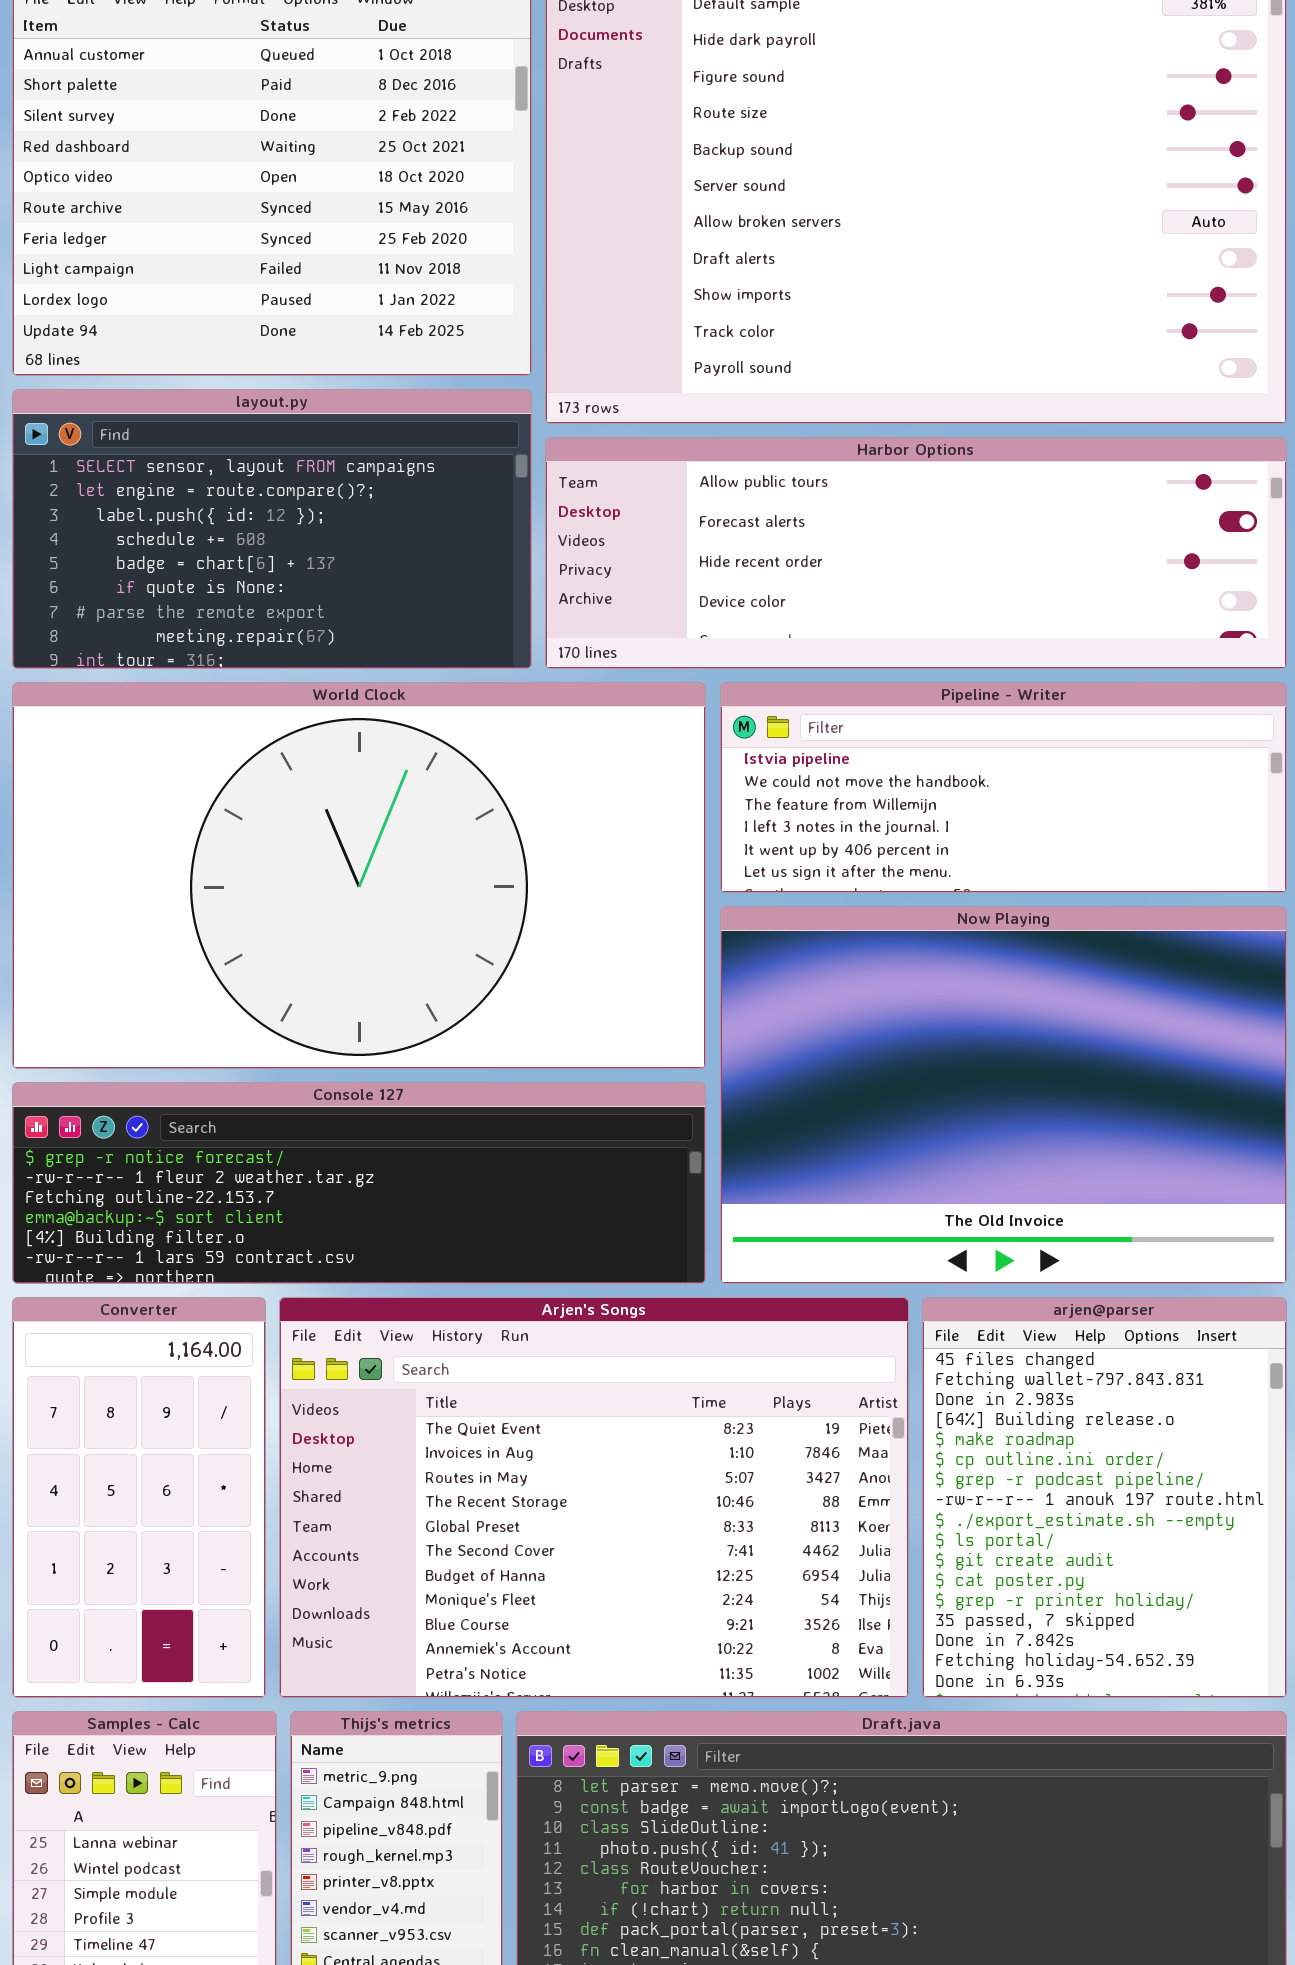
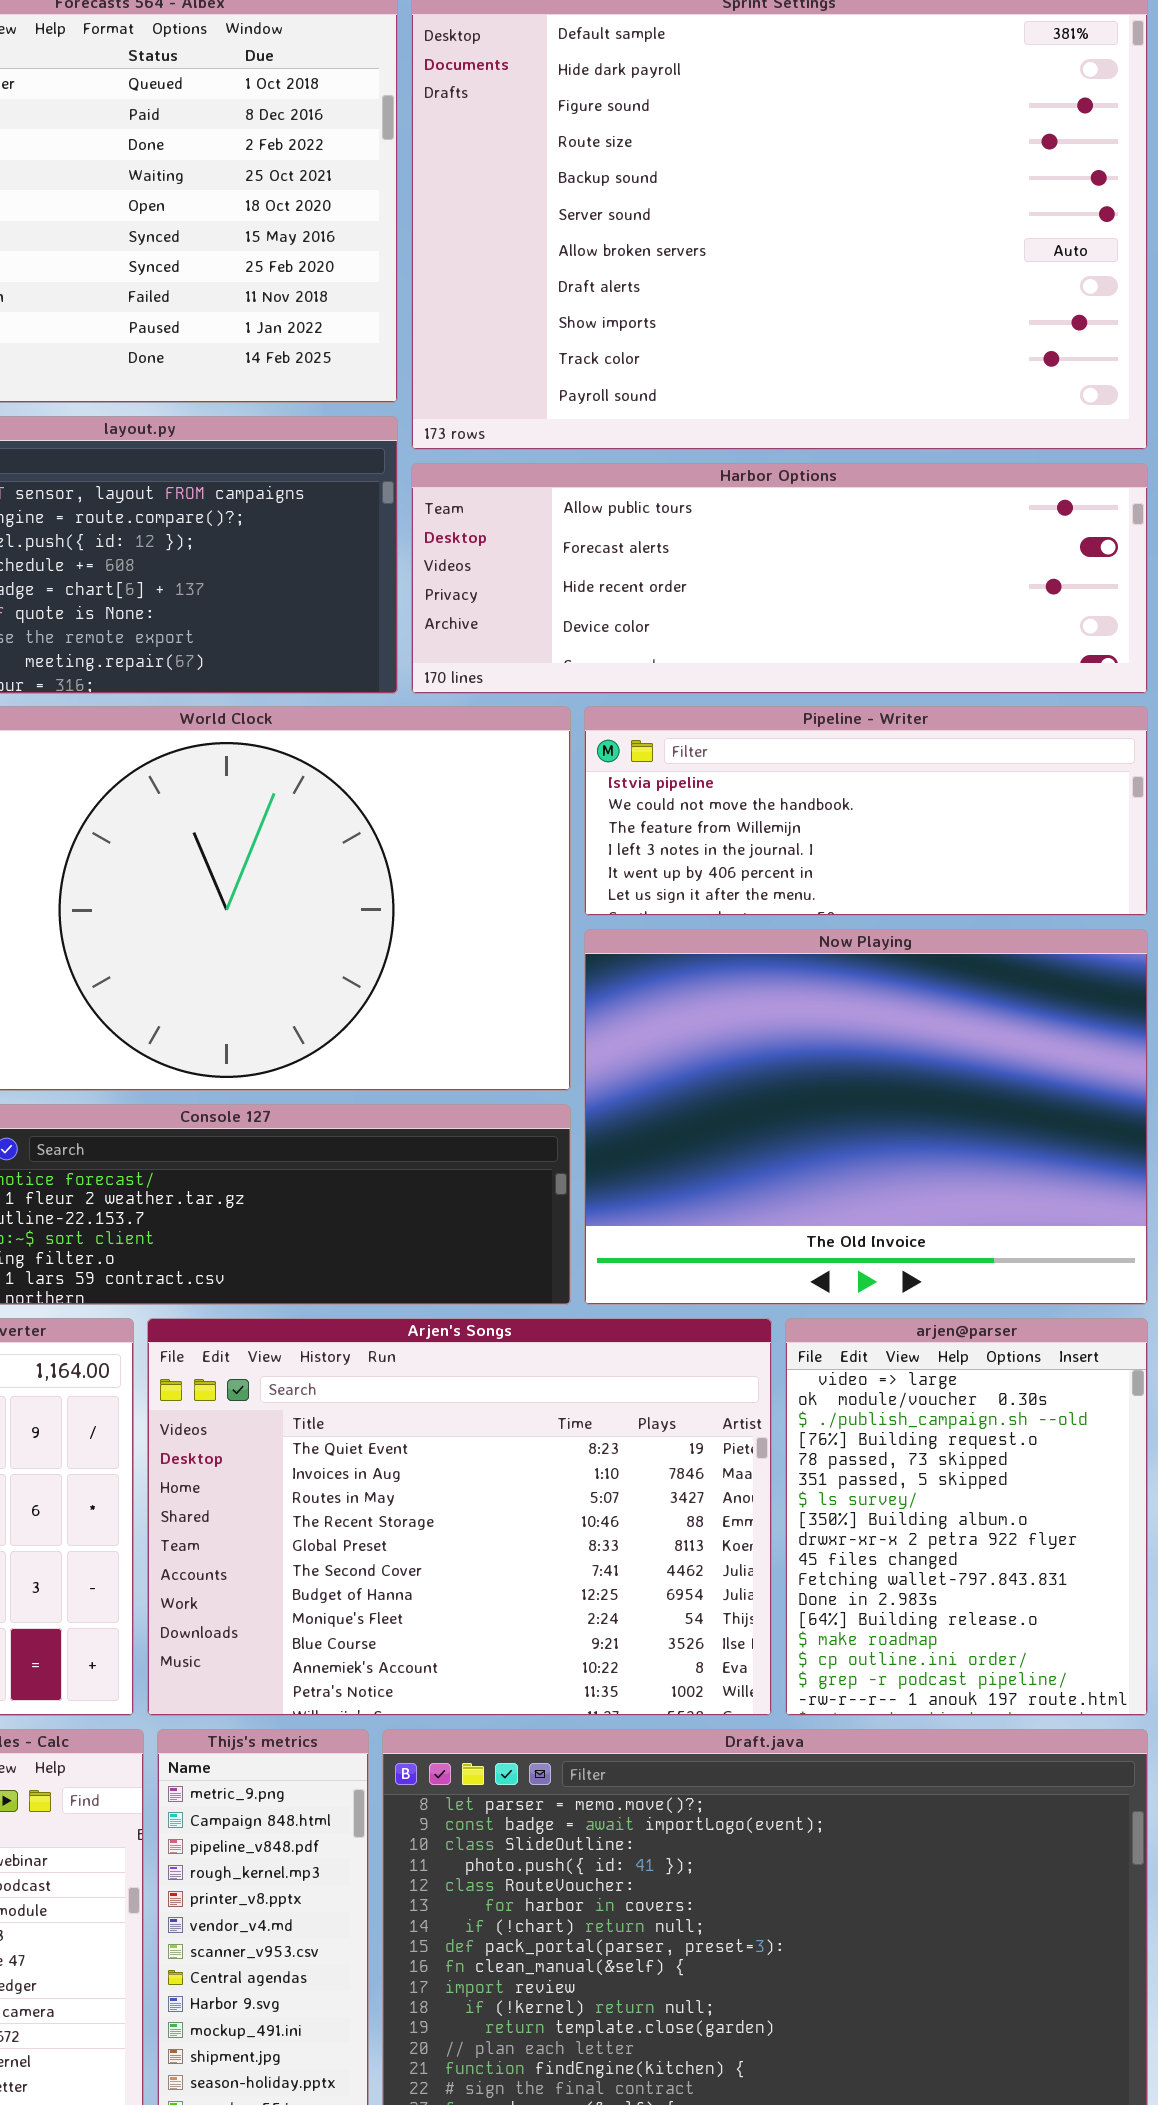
arjen@parser: [922,1297,1287,1698] -> [785,1318,1148,1716], scrolled up 9 rows

